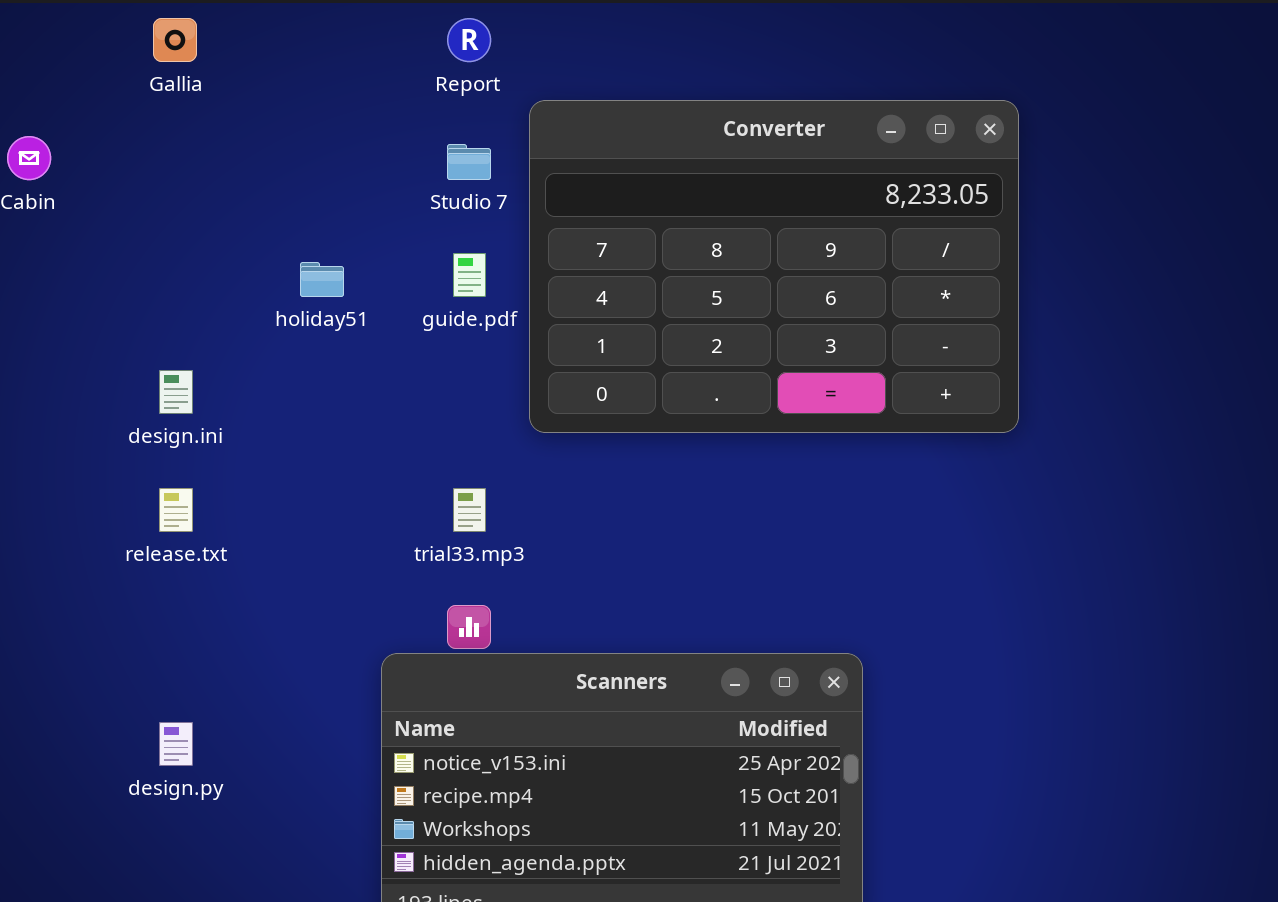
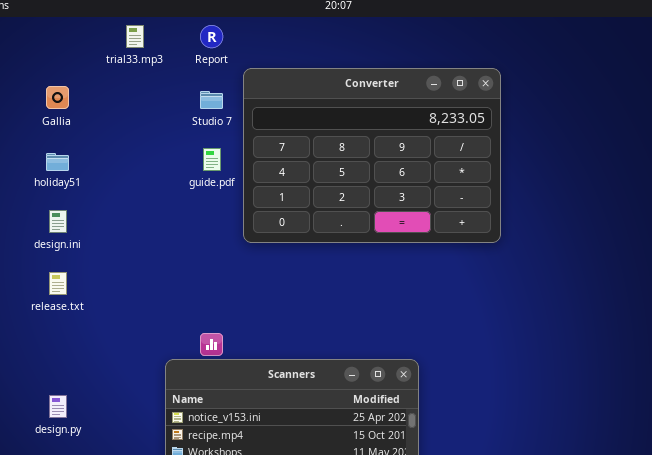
Gallia: [153,18,197,62] -> [46,86,69,109], moved
holiday51: [300,262,344,297] -> [46,153,69,171], moved
trial33.mp3: [453,488,486,532] -> [126,25,144,48], moved

